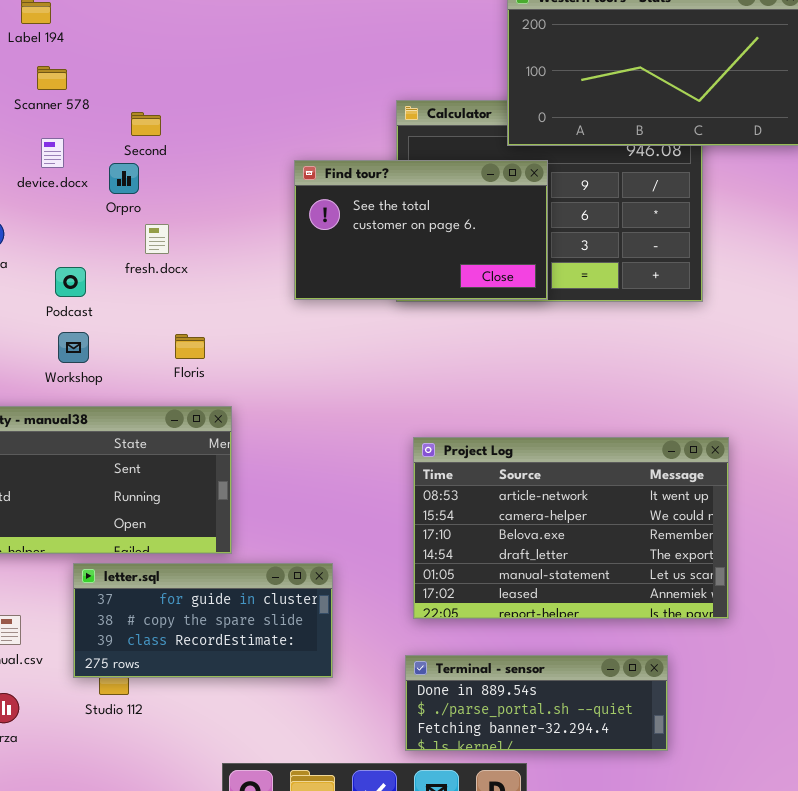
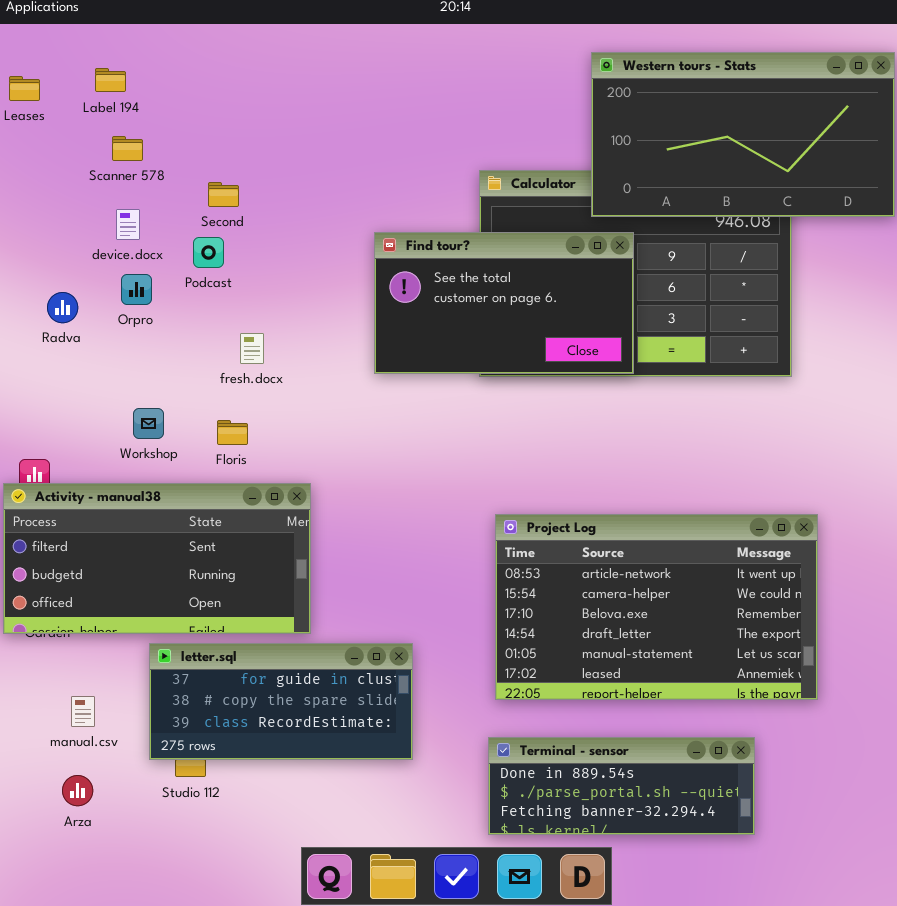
Orpro: [109,163,139,194] -> [121,274,152,305], moved
fresh.docx: [145,224,169,254] -> [240,333,264,364], moved
Podcast: [55,267,86,297] -> [193,237,224,268], moved
Floris: [175,334,205,359] -> [217,420,248,445], moved

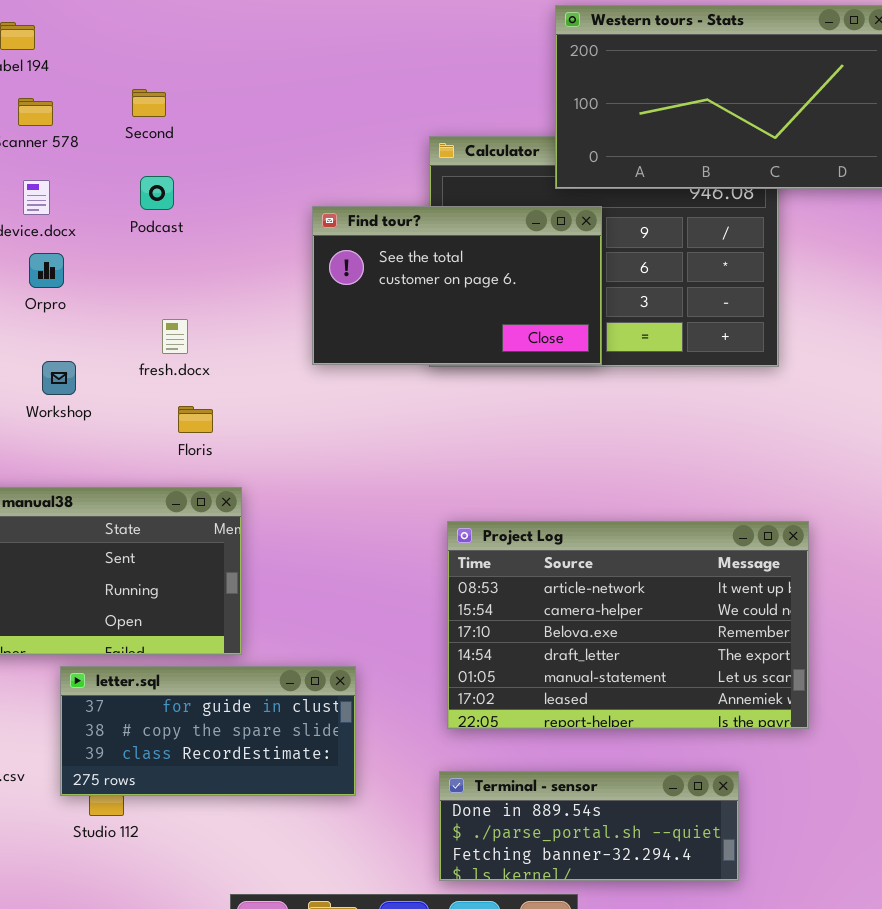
Second: [208,182,239,207] -> [132,89,166,117], moved
Podcast: [193,237,224,268] -> [140,176,174,210], moved
Workshop: [133,408,164,439] -> [42,361,76,395], moved
Floris: [217,420,248,445] -> [178,406,213,433], moved

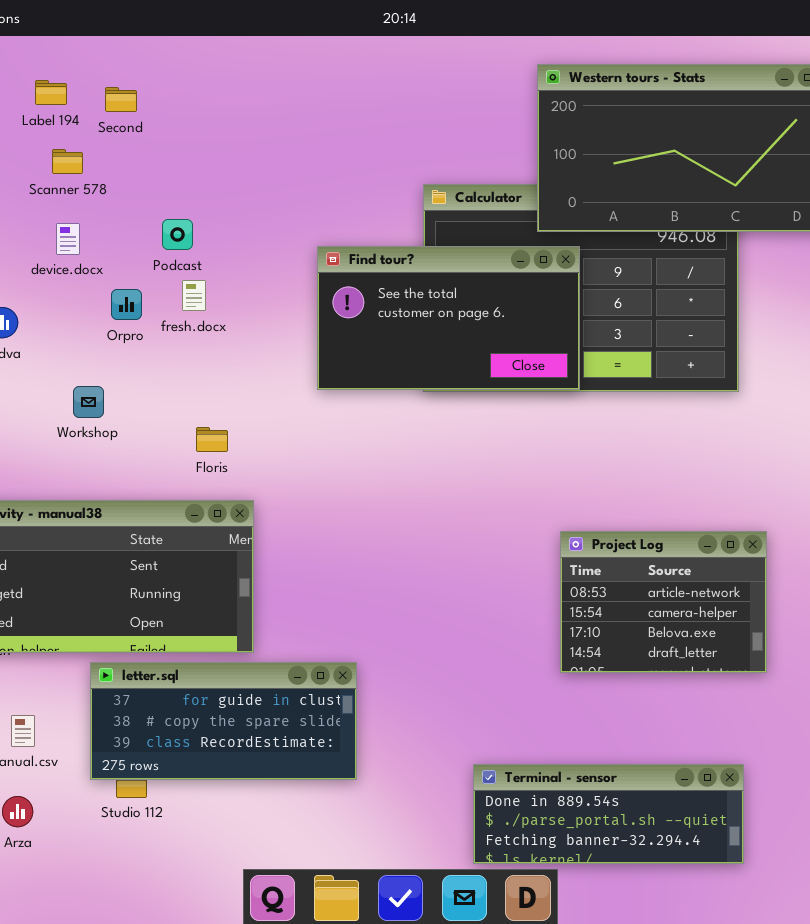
Second: [132,89,166,117] -> [105,87,137,112], moved
Orpro: [29,253,64,288] -> [111,289,142,320], moved
fresh.docx: [162,319,188,354] -> [182,280,206,311], moved
Project Log: [447,521,809,729] -> [560,531,767,673], resized
Terminal - sensor: [439,771,739,881] -> [473,764,744,864], moved

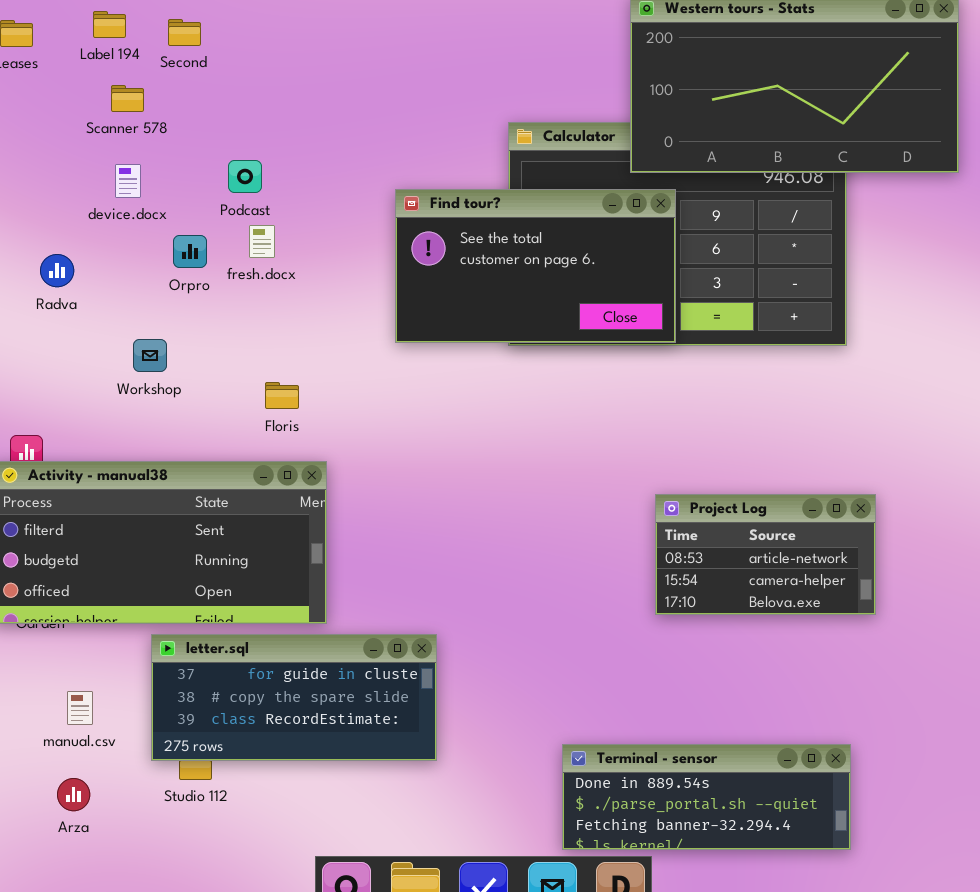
Project Log: [560,531,767,673] -> [655,494,876,615], resized

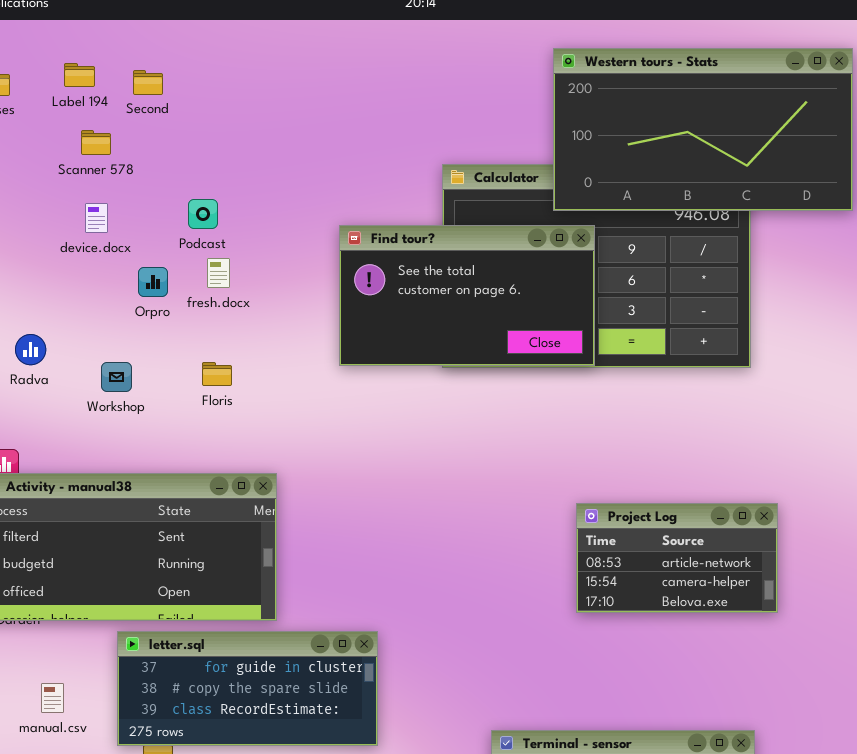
Radva: [40,254,74,287] -> [15,334,46,365], moved
Floris: [265,382,299,409] -> [202,362,232,386], moved

